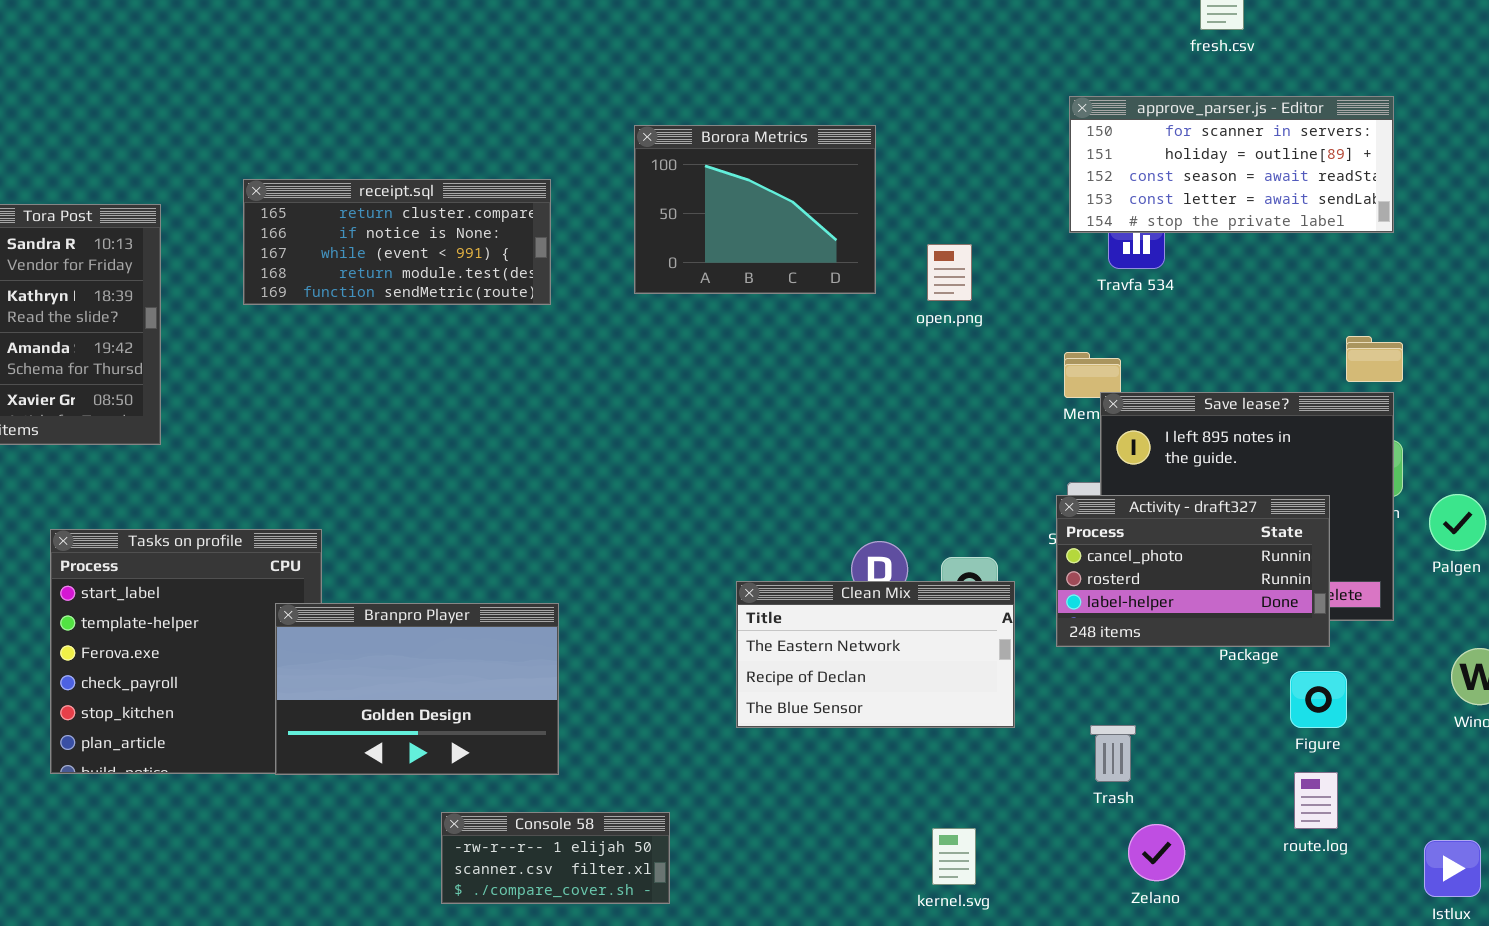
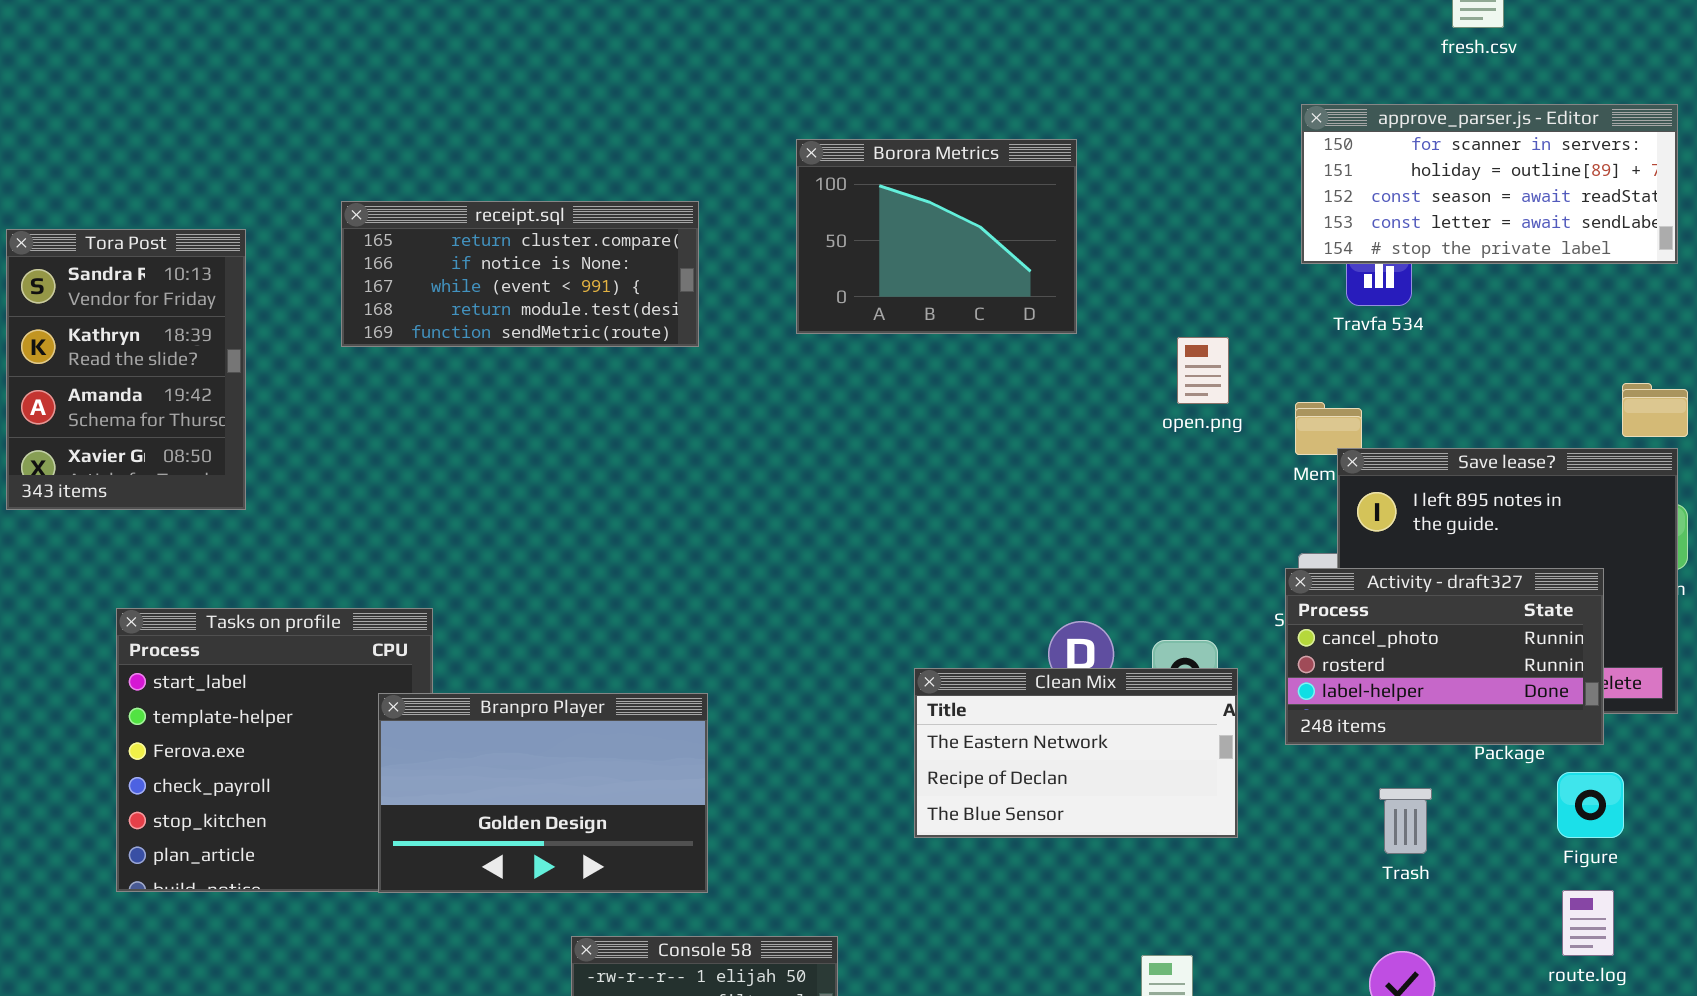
open.png: [927,244,972,301] -> [1177,337,1229,404], moved
Trash: [1090,725,1136,782] -> [1379,788,1432,854], moved

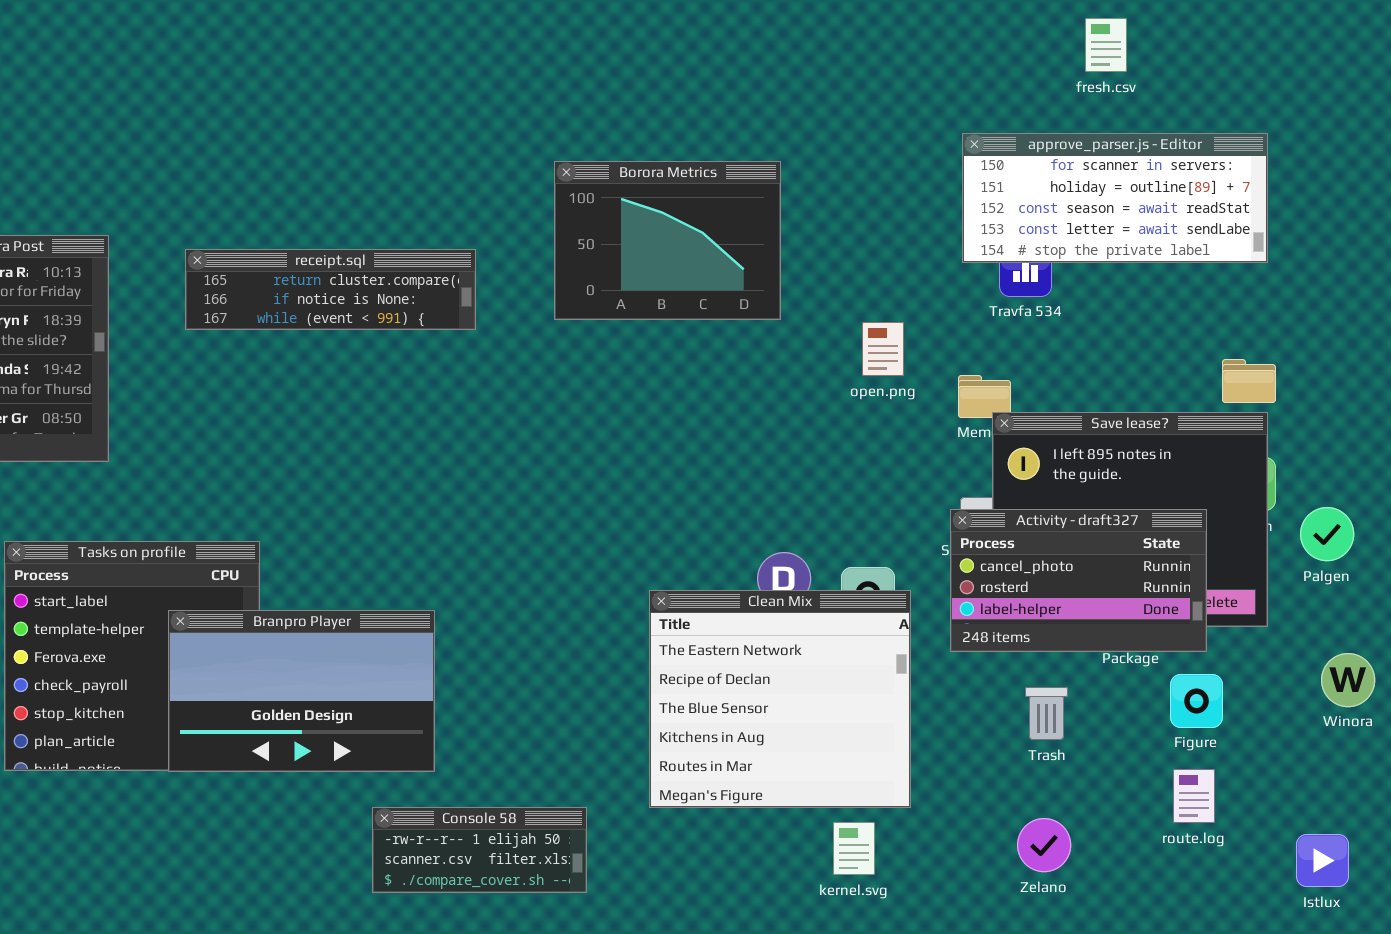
receipt.sql: [341,201,699,347] -> [185,249,476,330], resized
Clean Mix: [914,668,1238,838] -> [649,590,911,808], resized
Branpro Player: [378,693,708,893] -> [168,610,435,772], moved

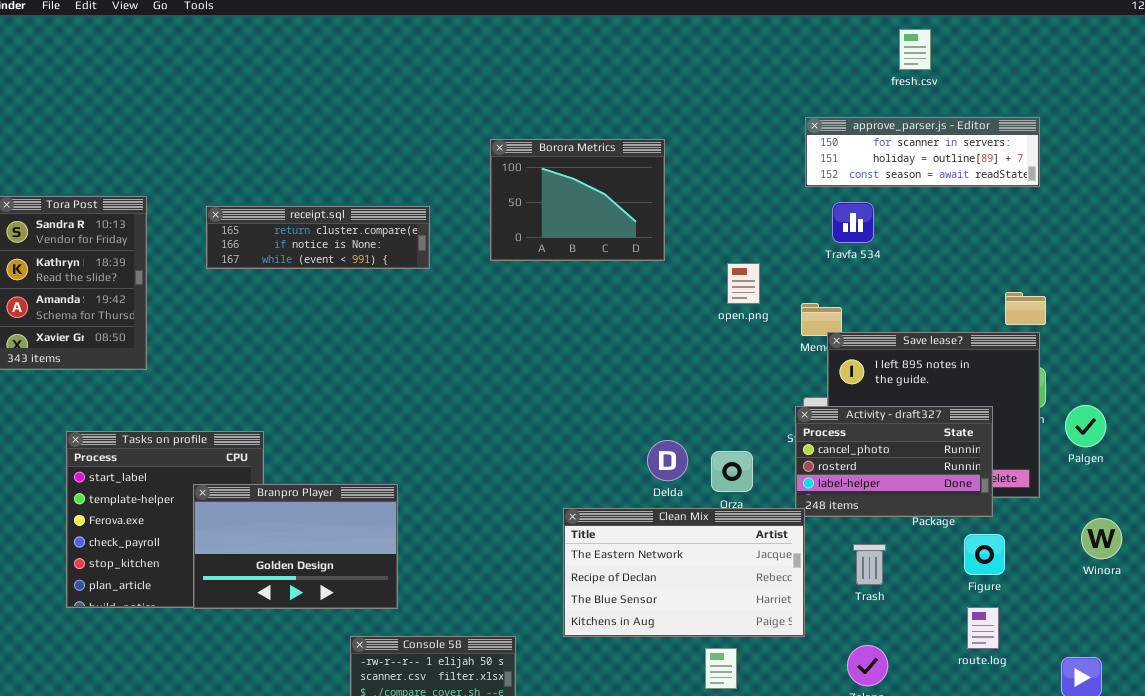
approve_parser.js - Editor: [962,133,1268,263] -> [805,117,1040,187], resized
Clean Mix: [649,590,911,808] -> [563,508,805,637], resized

